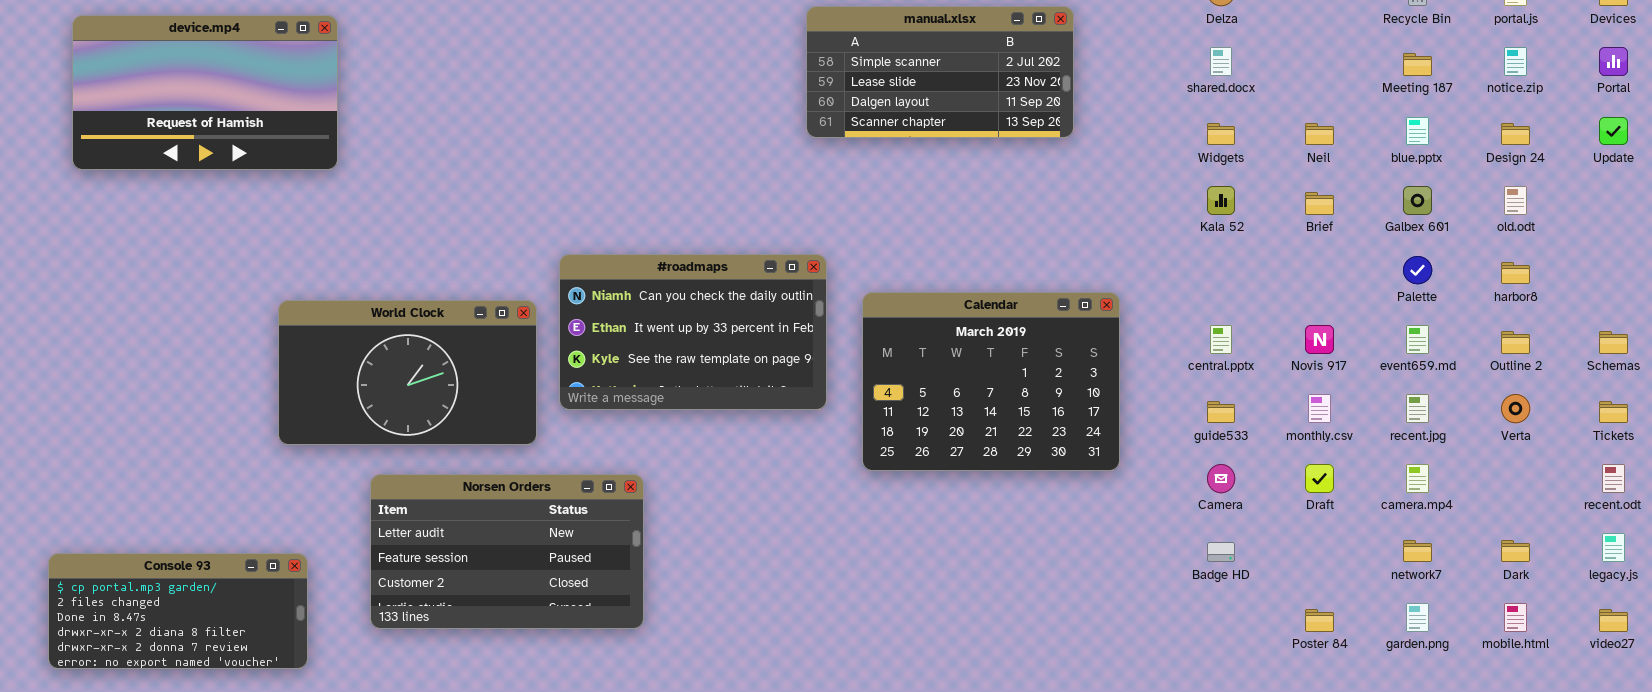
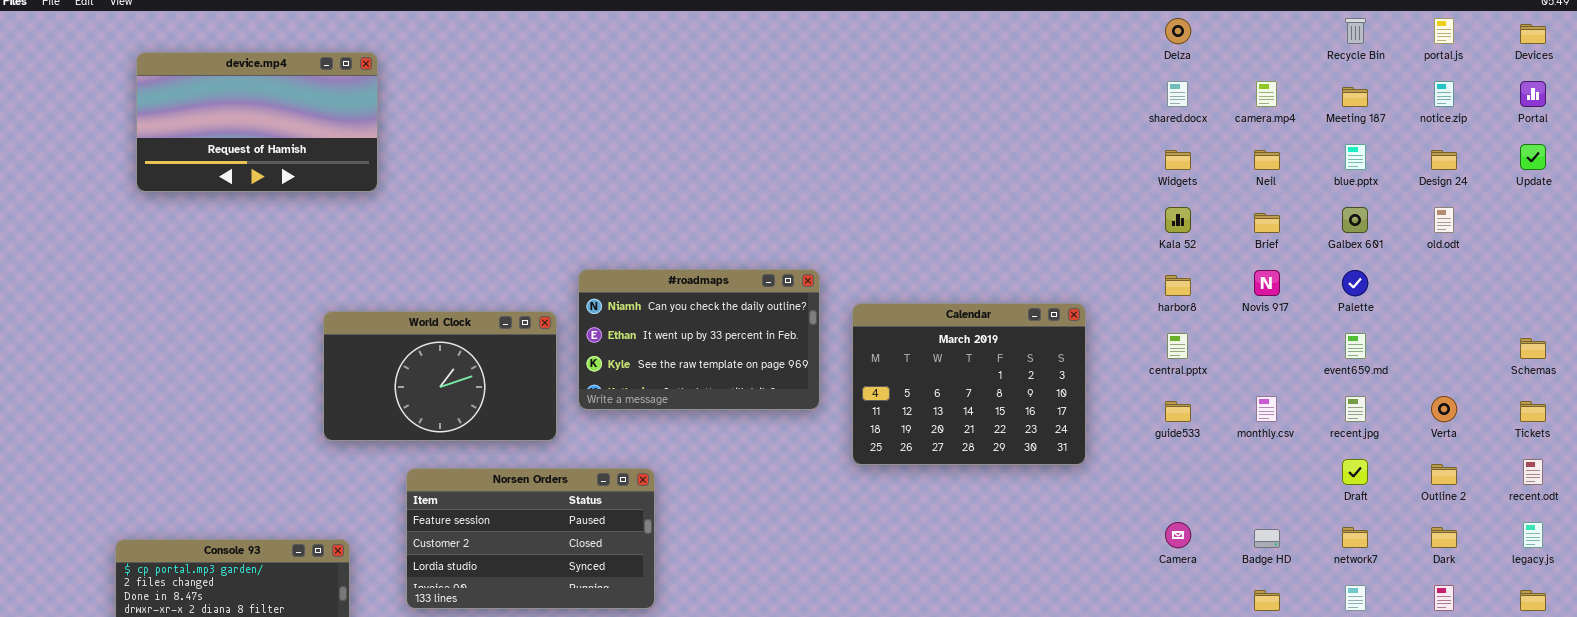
manual.xlsx: [806,6,1074,138] -> none, closed
harbor8: [1501,262,1530,284] -> [1165,275,1191,296], moved
Novis 917: [1305,325,1334,354] -> [1254,270,1280,296], moved
Outline 2: [1501,331,1530,354] -> [1431,464,1457,485], moved
Camera: [1207,464,1235,493] -> [1165,522,1191,548], moved
Draft: [1305,464,1334,493] -> [1342,459,1368,485], moved
camera.mp4: [1406,464,1429,493] -> [1256,81,1277,107], moved
Norsen Orders: [370,474,644,629] -> [406,468,655,609], scrolled down 1 row
Badge HD: [1207,542,1235,562] -> [1254,529,1280,548], moved

